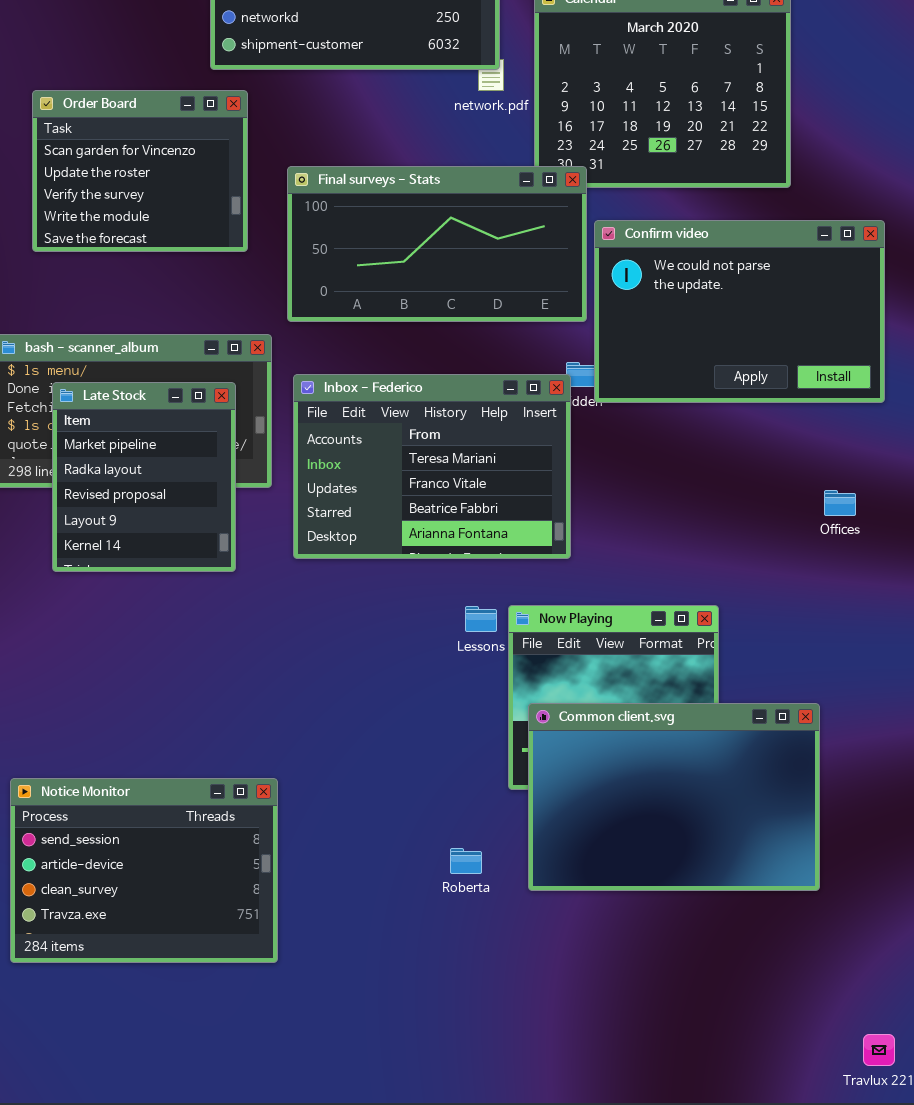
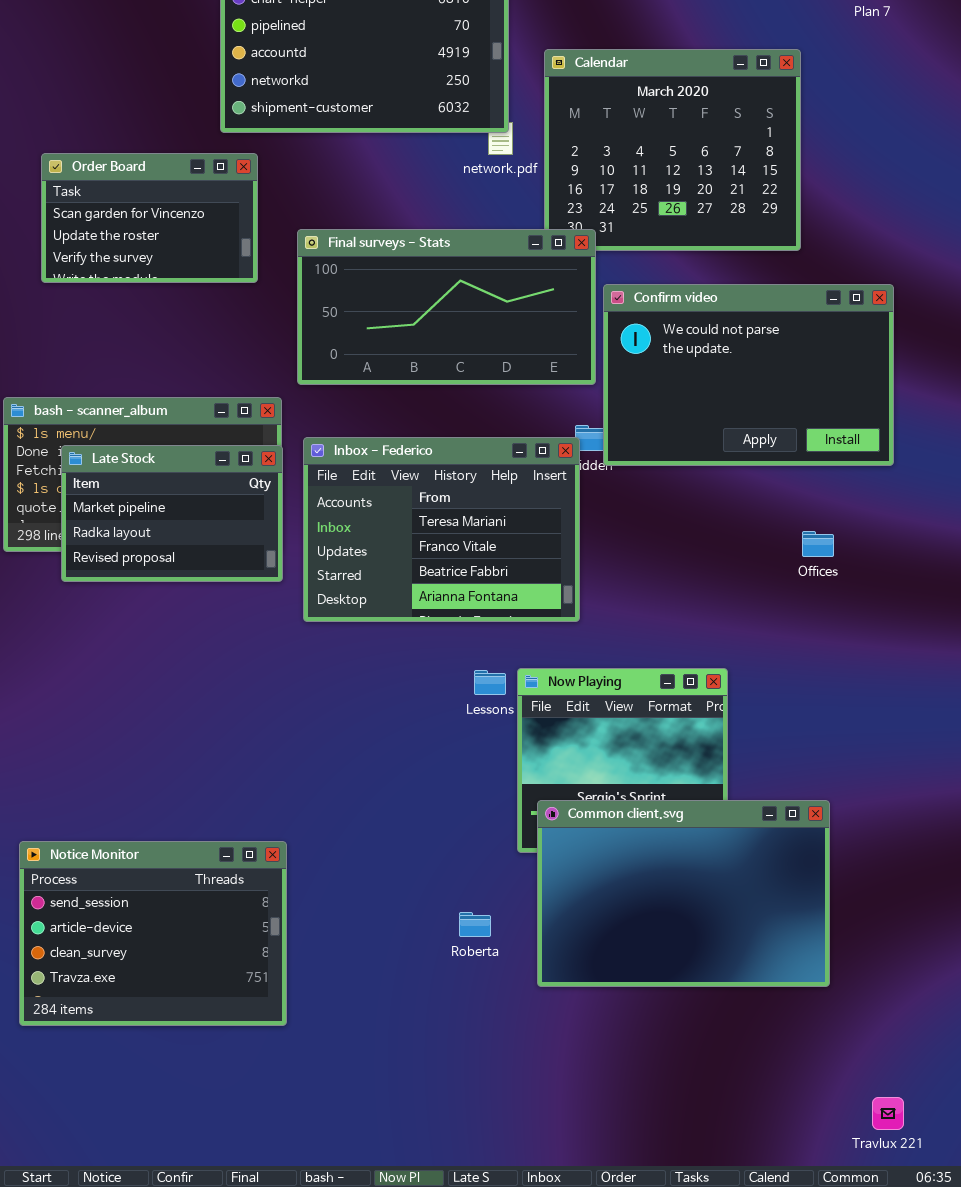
Order Board: [32,90,248,252] -> [41,153,258,283], resized
Late Stock: [52,382,236,572] -> [61,445,283,582], resized
Offices: [824,490,856,516] -> [802,531,834,557], moved
Common client.svg: [528,703,820,891] -> [537,800,830,987], moved

